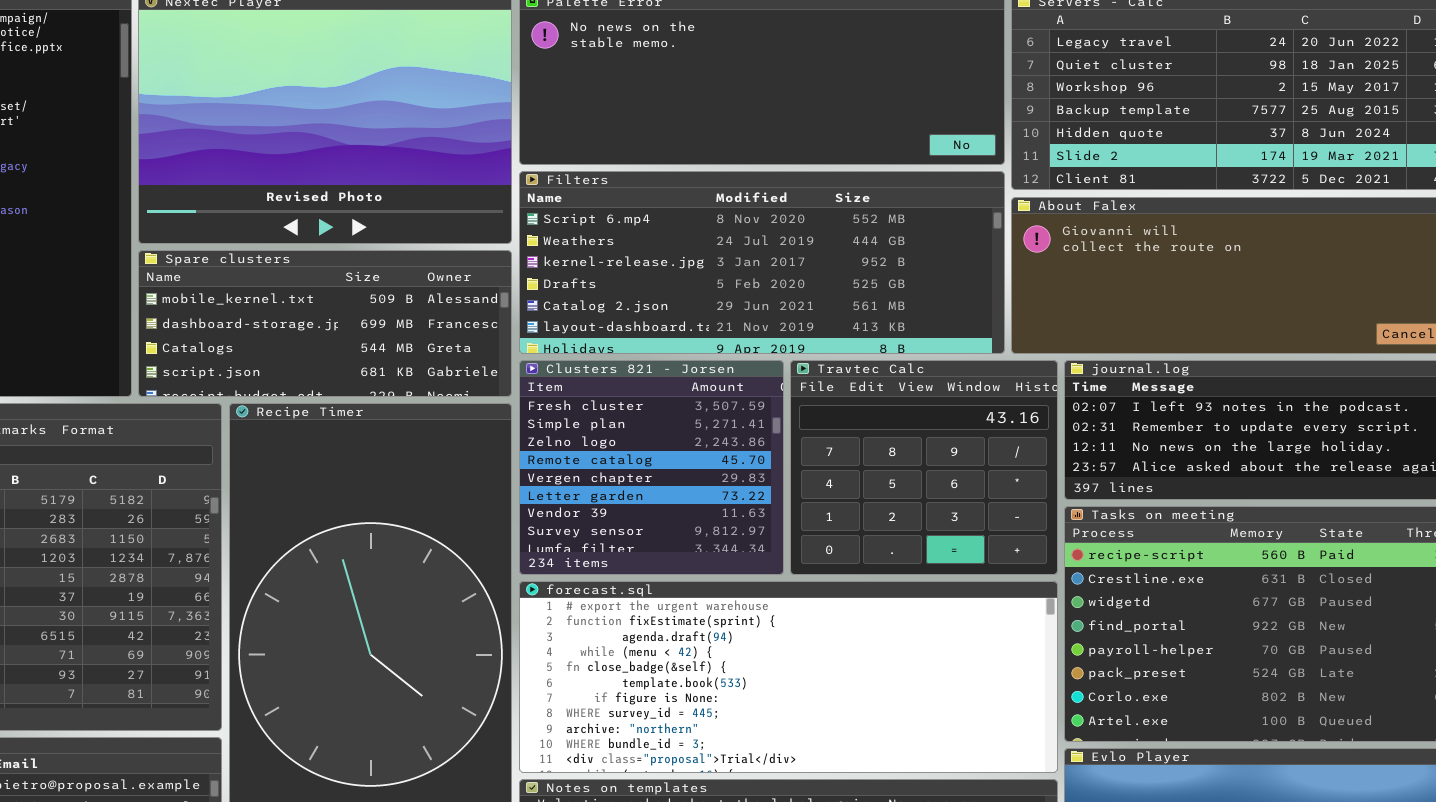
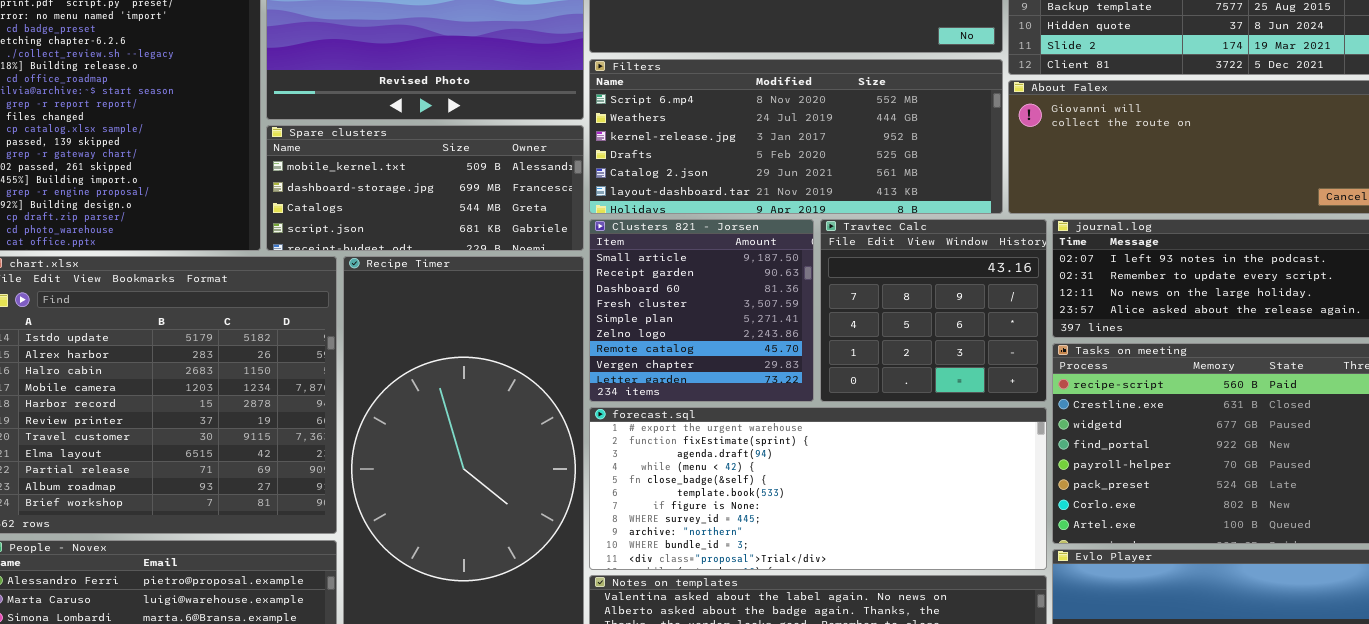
Clusters 821 - Jorsen: [519,360,784,575] -> [589,219,814,402], scrolled up 3 rows

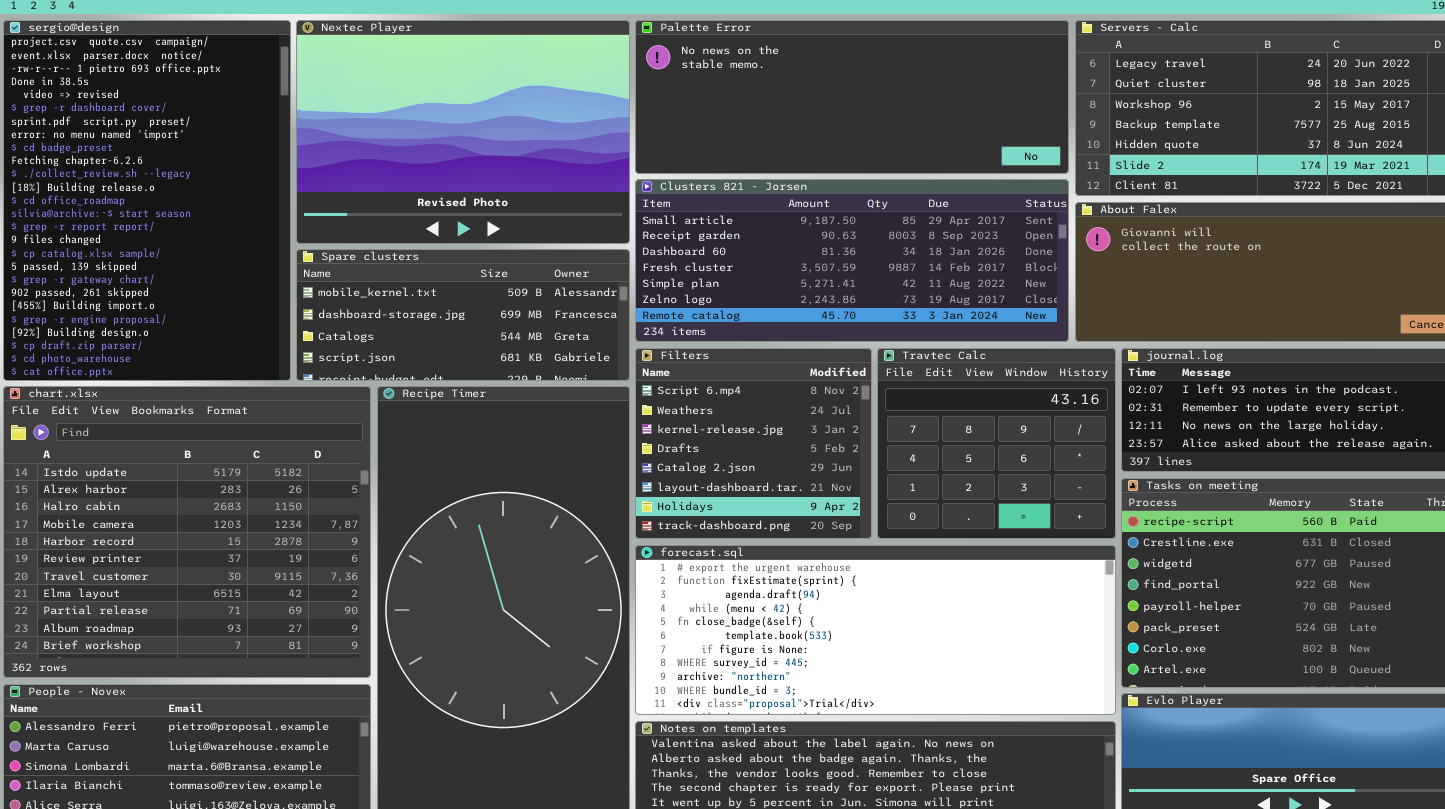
Filters: [589,59,1003,214] -> [635,348,872,539], moved, resized
Clusters 821 - Jorsen: [589,219,814,402] -> [635,179,1069,342], moved, resized

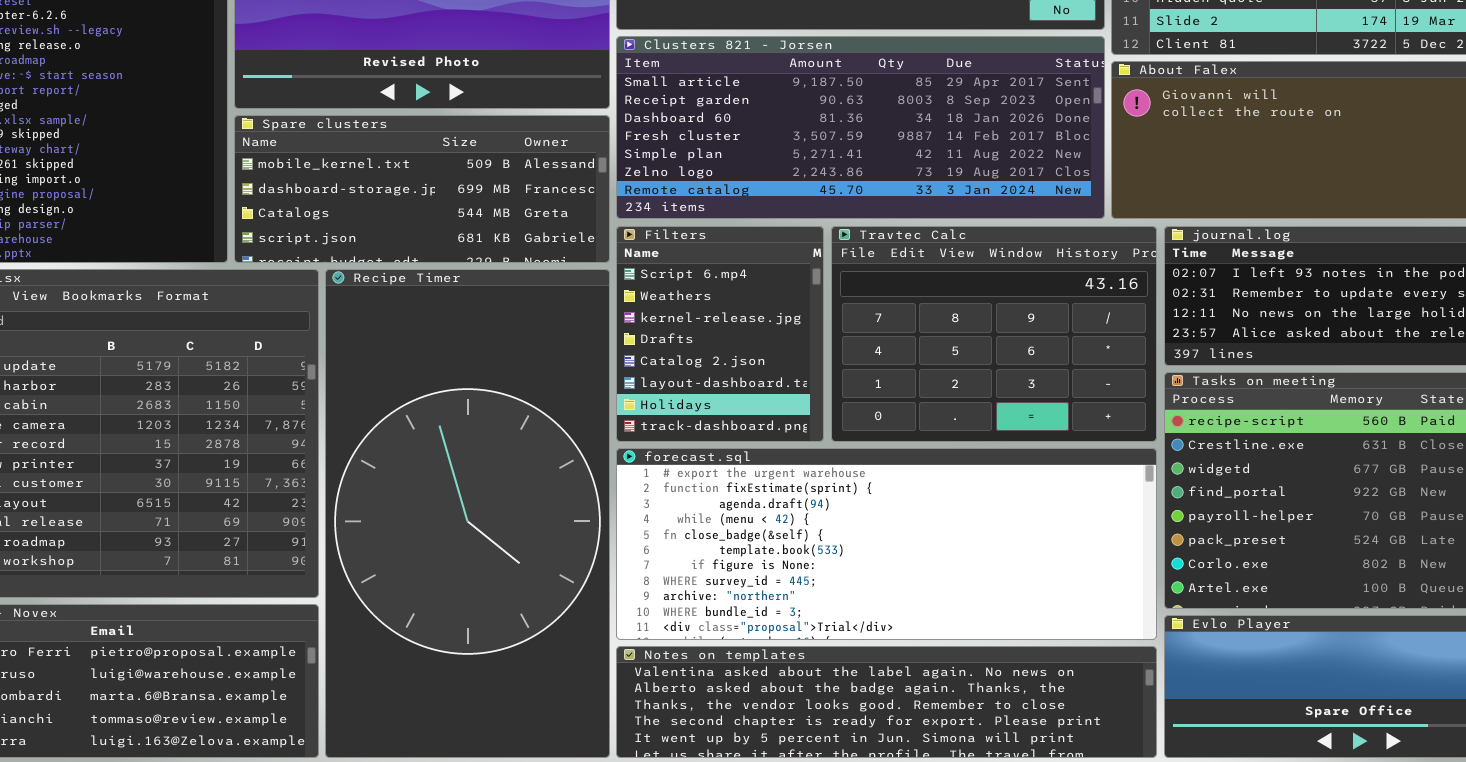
Filters: [635,348,872,539] -> [616,226,824,442], resized
Travtec Calc: [877,348,1116,539] -> [831,226,1157,442], resized

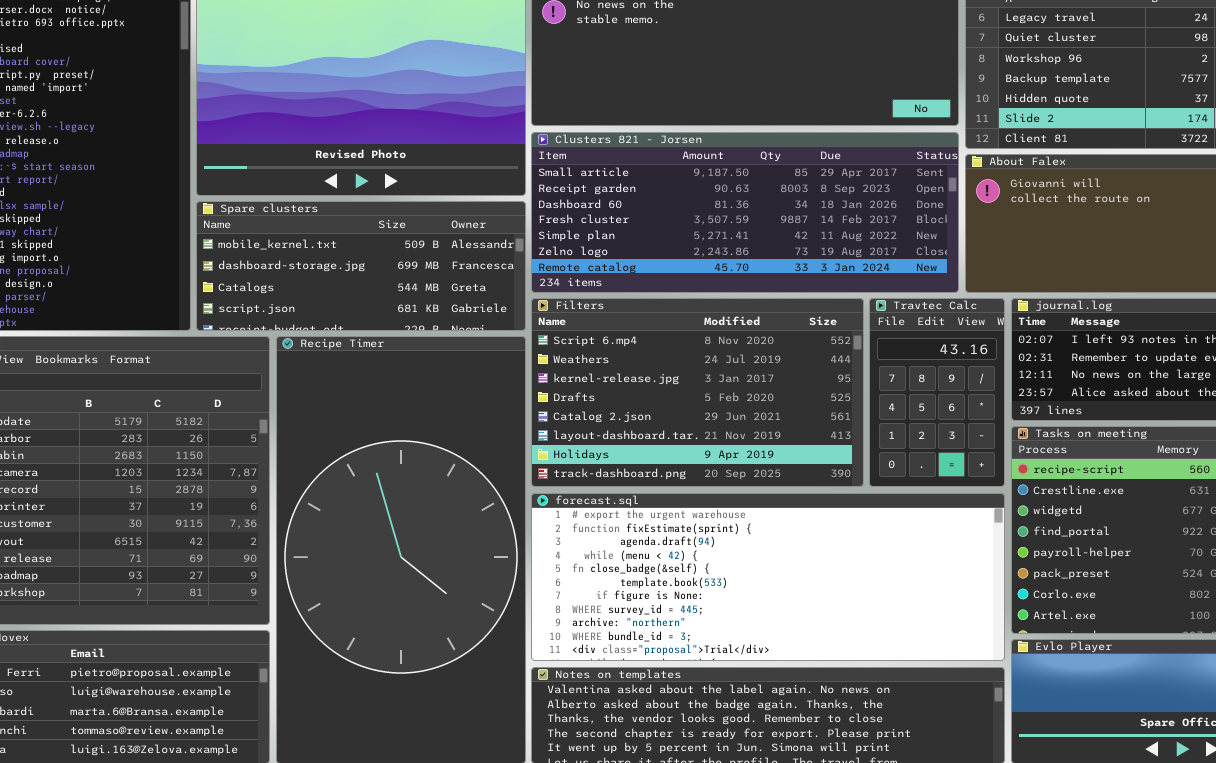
Filters: [616,226,824,442] -> [531,298,864,487], resized
Travtec Calc: [831,226,1157,442] -> [869,298,1005,487], resized

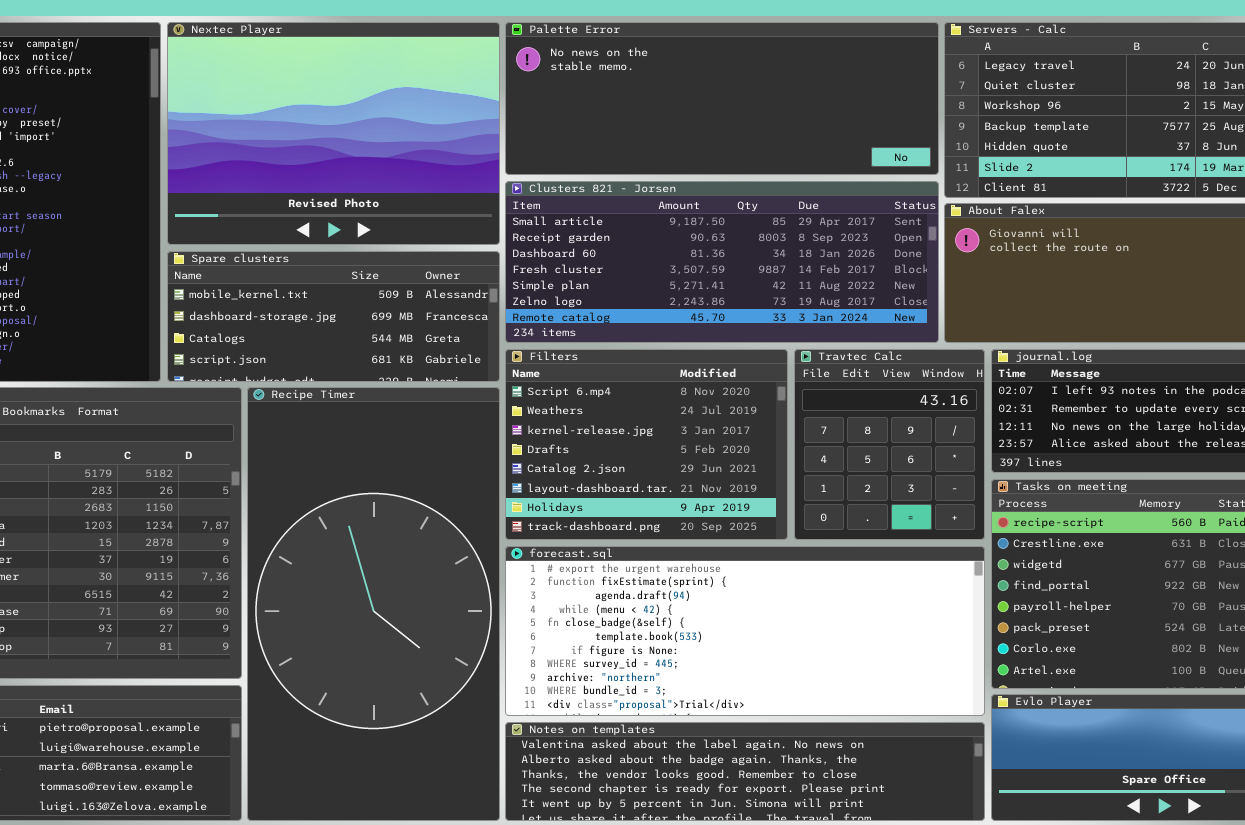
Filters: [531,298,864,487] -> [505,349,788,540], resized
Travtec Calc: [869,298,1005,487] -> [794,349,985,540], resized

